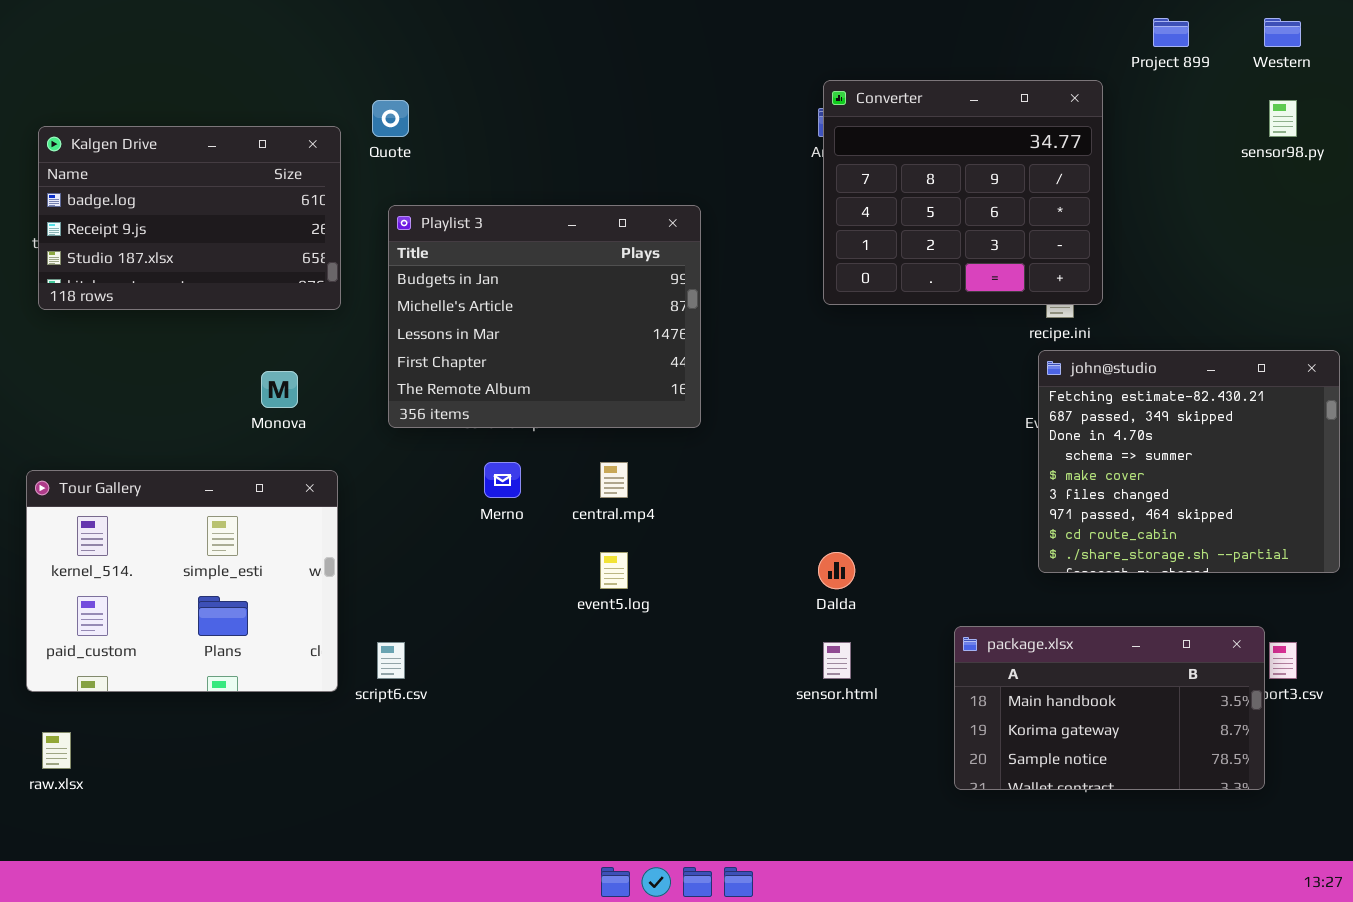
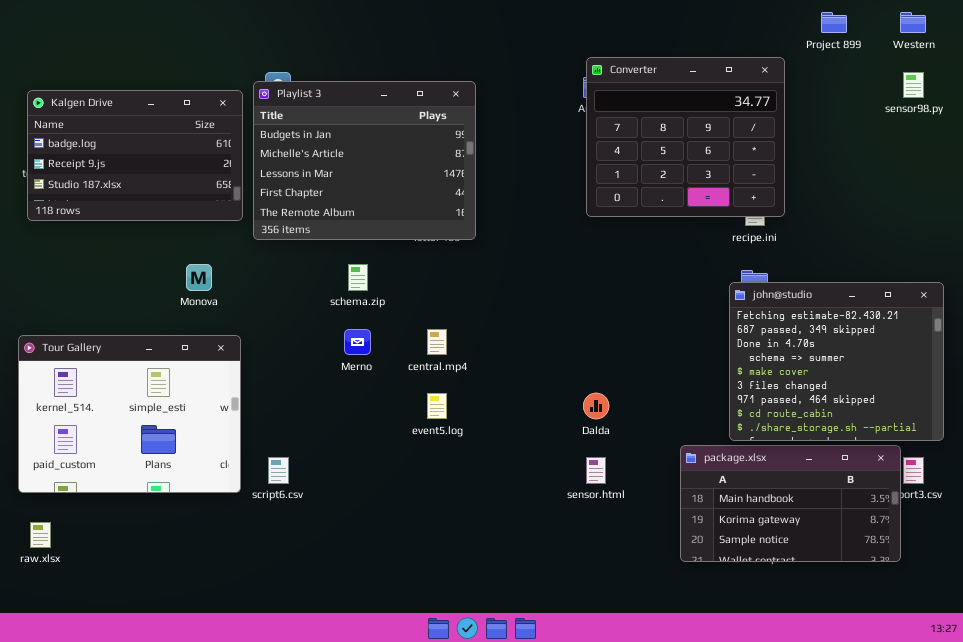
Playlist 3: [388,205,701,428] -> [253,81,476,240], moved
john@studio: [1038,350,1340,573] -> [729,282,944,441], moved

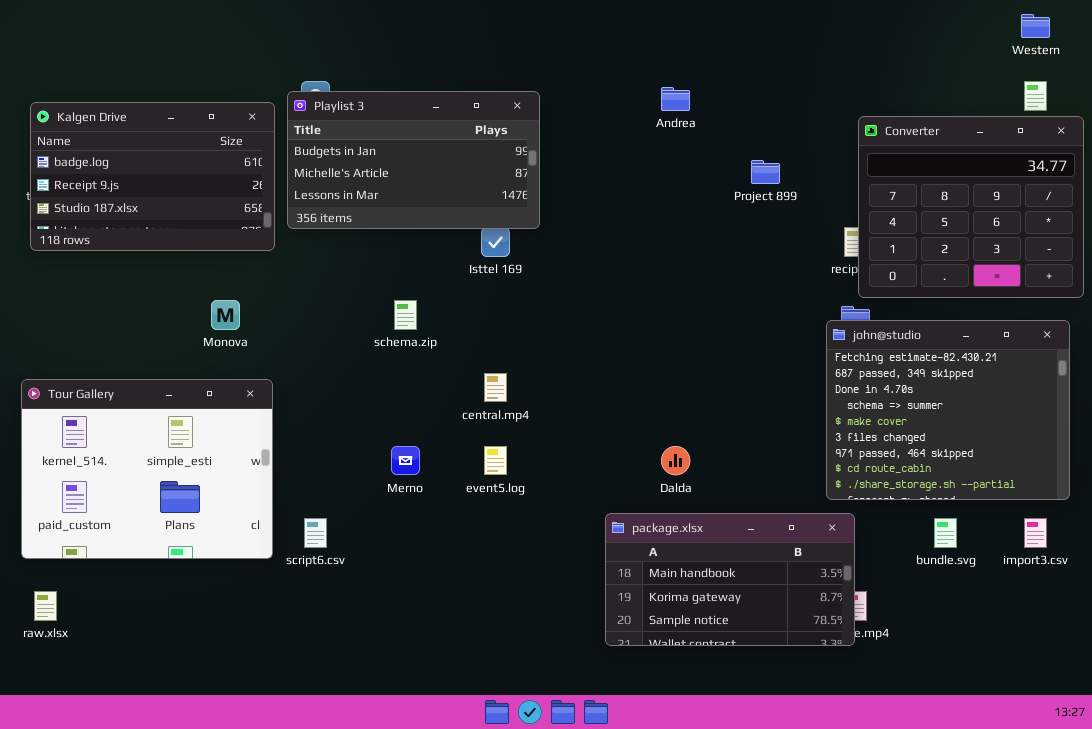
Project 899: [821,12,847,33] -> [751,160,780,184], moved
Converter: [586,57,785,217] -> [858,116,1084,298], moved
Playlist 3: [253,81,476,240] -> [287,91,540,229], resized
Merno: [344,329,371,355] -> [391,446,420,475], moved
package.xlsx: [680,445,901,562] -> [605,513,855,646], moved

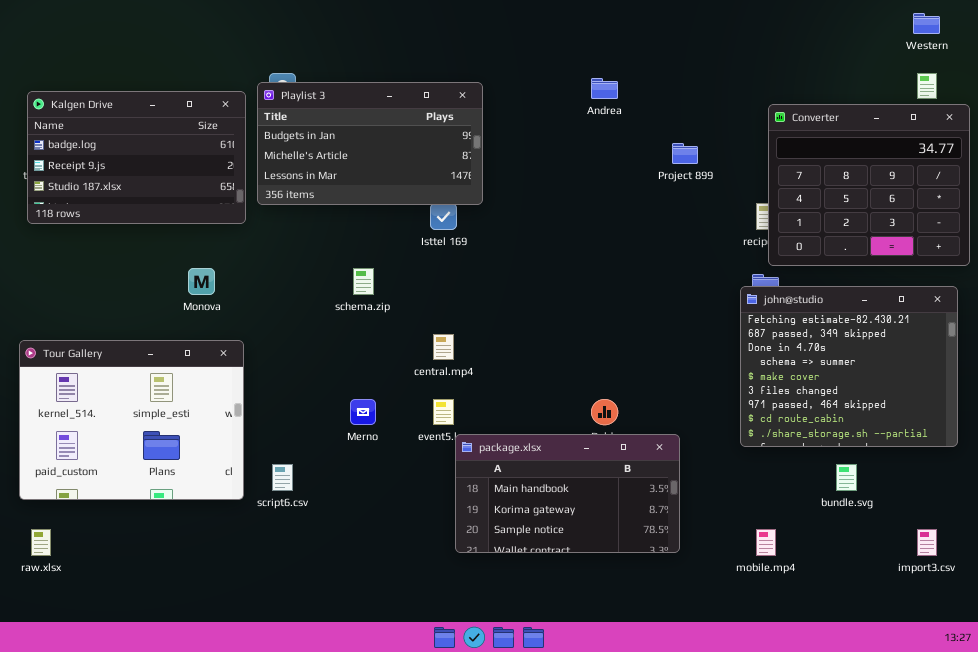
package.xlsx: [605,513,855,646] -> [455,434,680,553], moved
import3.csv: [1024,518,1047,548] -> [917,529,937,556], moved

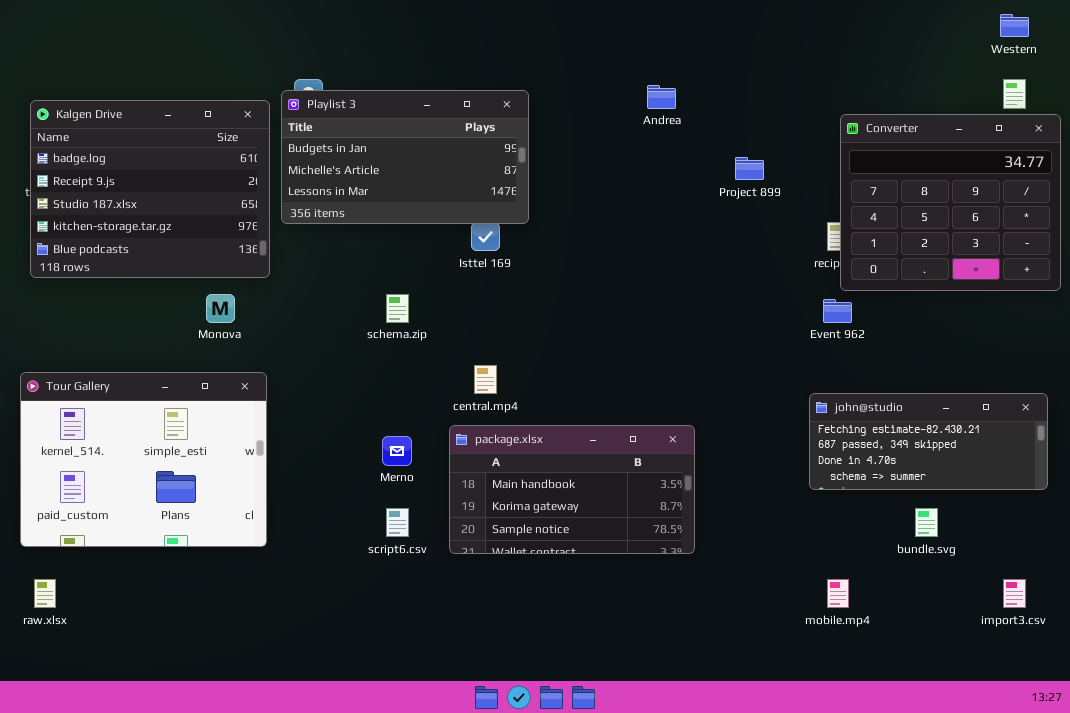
Kalgen Drive: [27,91,246,224] -> [30,100,270,278], resized
john@studio: [740,286,958,447] -> [809,393,1048,490], resized
package.xlsx: [455,434,680,553] -> [449,425,695,554], moved
script6.csv: [272,464,293,491] -> [386,508,409,537], moved

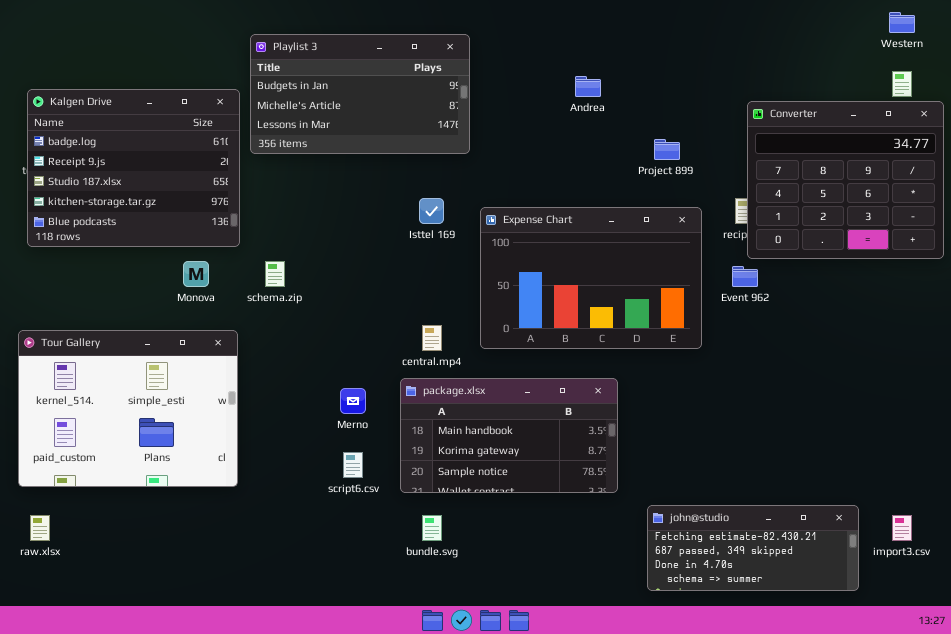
Playlist 3: [281,90,529,224] -> [250,34,470,154], moved
Expense Chart: none -> [480,207,702,349], opened
schema.zip: [386,294,409,323] -> [265,261,285,287], moved
john@studio: [809,393,1048,490] -> [647,505,859,591], moved
bundle.svg: [915,508,938,537] -> [422,515,442,541], moved

